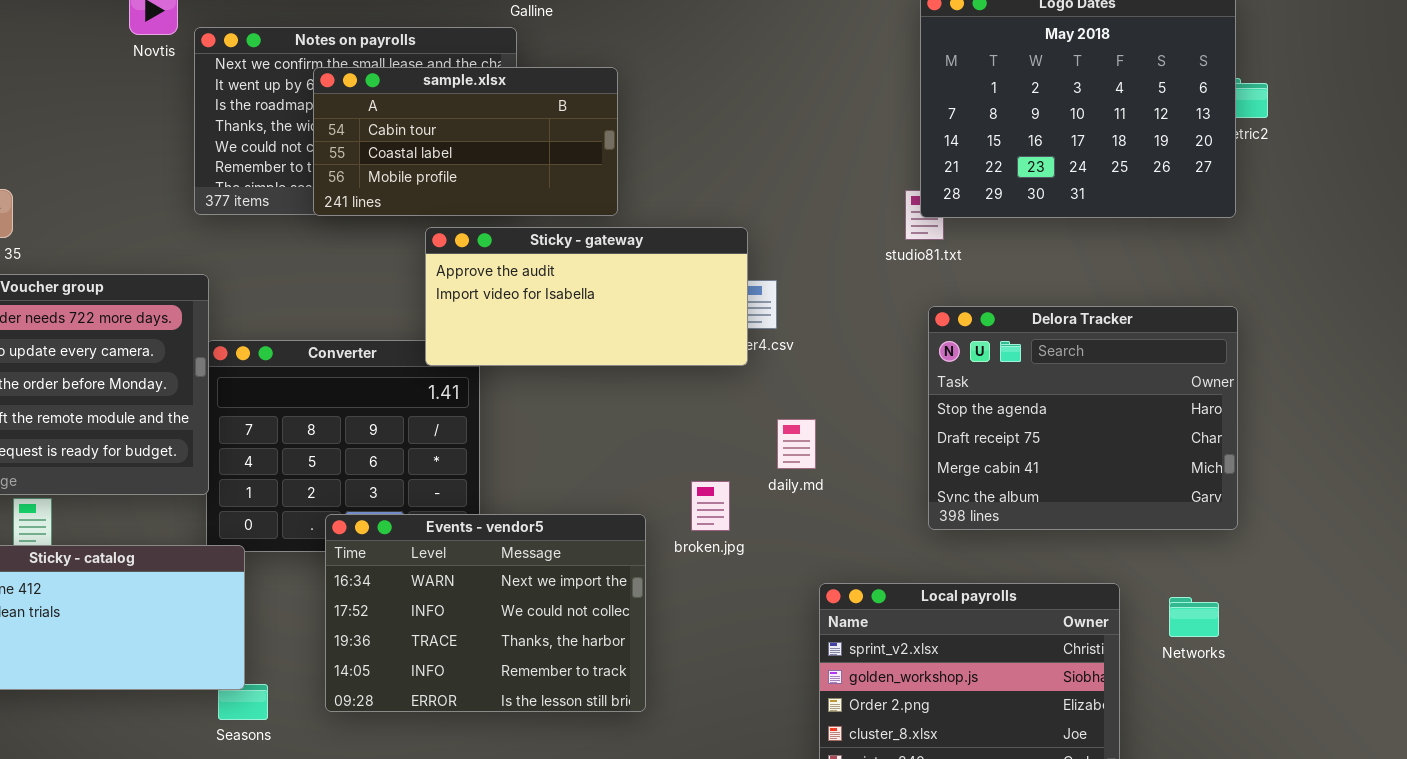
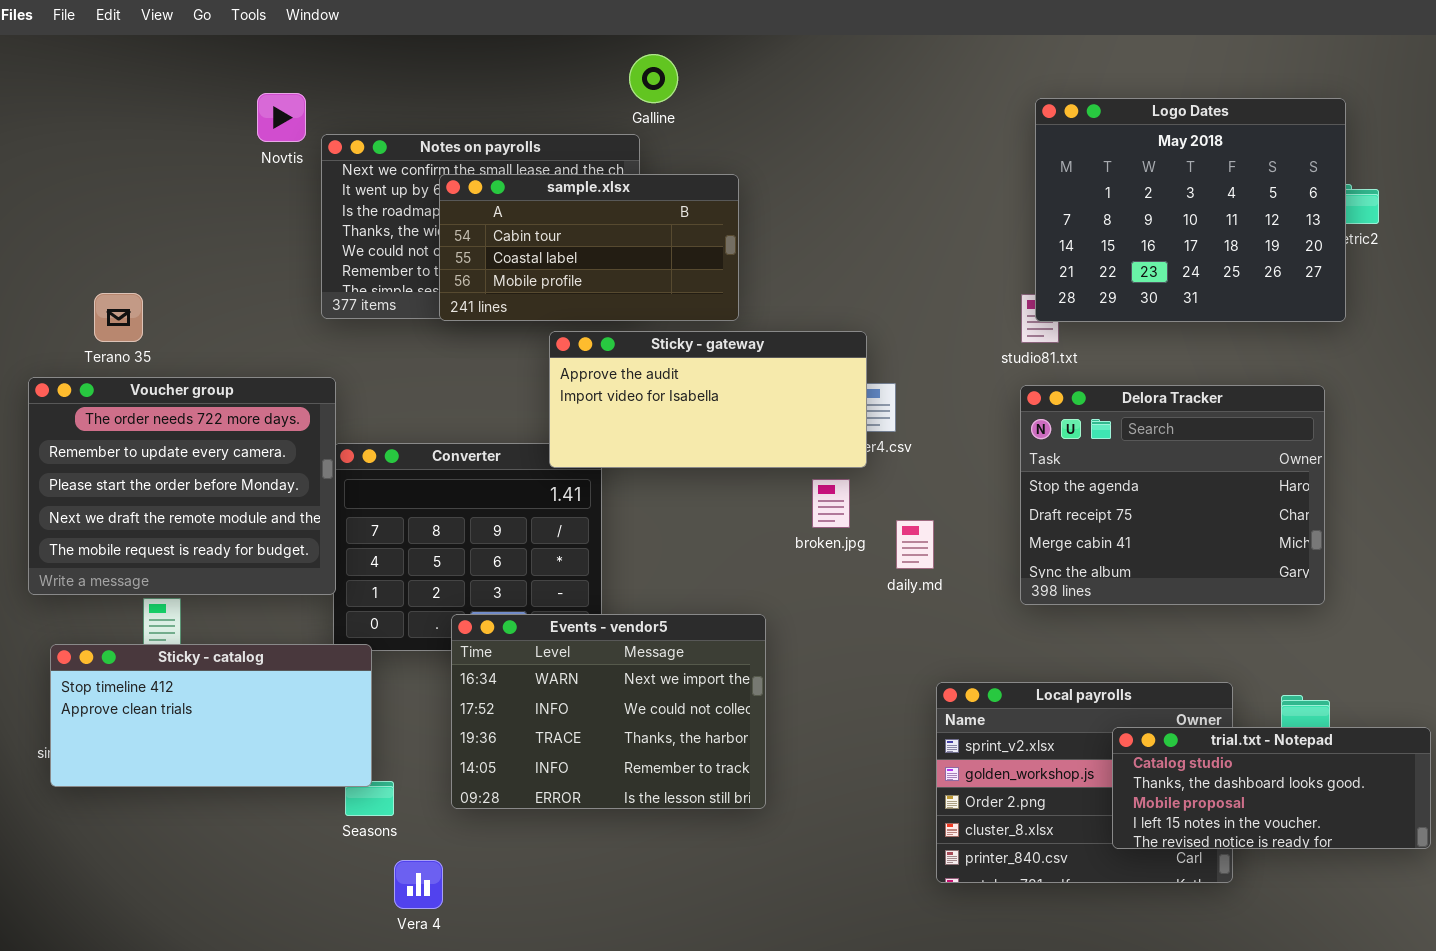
Delora Tracker: [928,306,1238,530] -> [1020,385,1325,605], moved
broken.jpg: [691,481,730,531] -> [812,479,850,528], moved
trial.txt - Notepad: none -> [1112,727,1431,849], opened

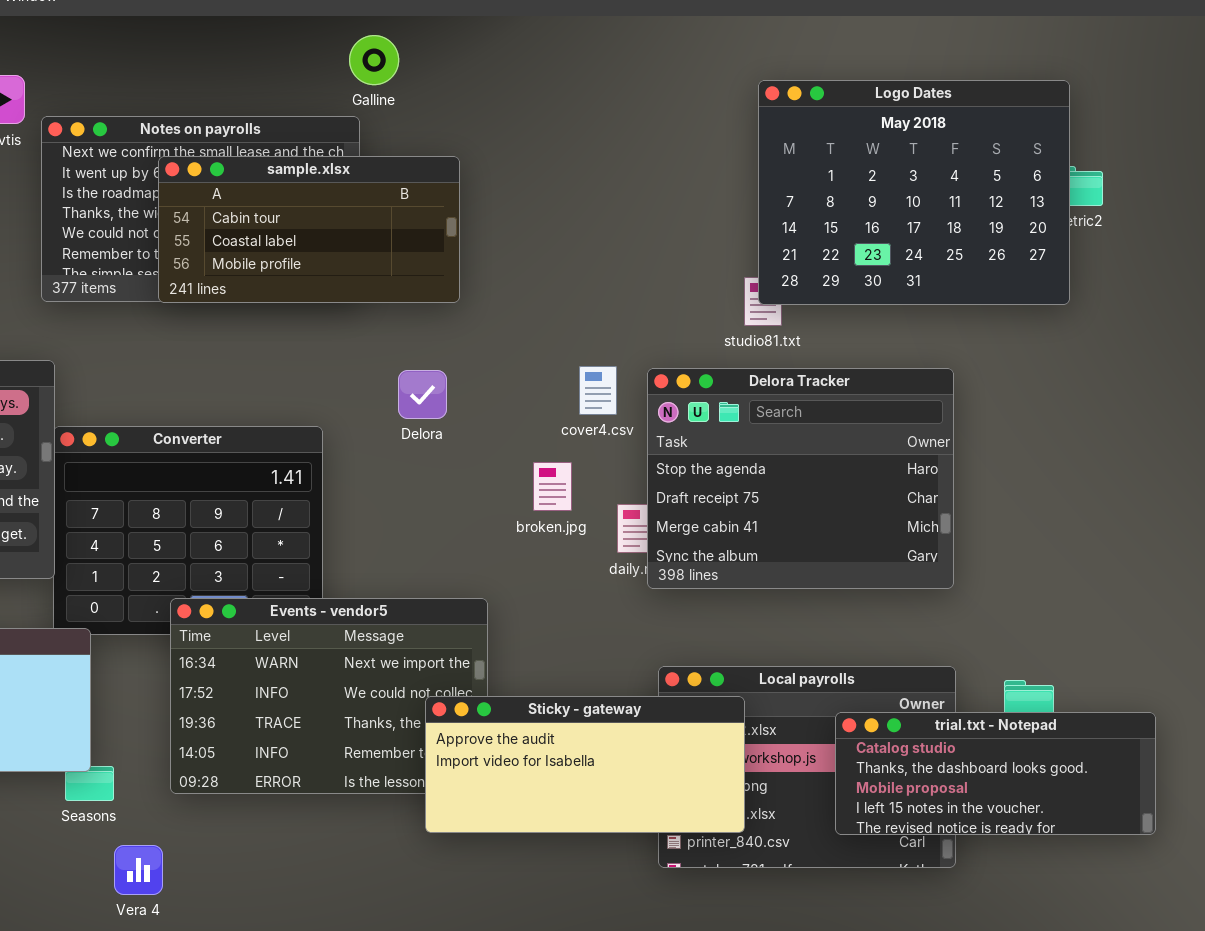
Sticky - gateway: [549,331,867,468] -> [425,696,745,833], moved
Delora Tracker: [1020,385,1325,605] -> [647,368,954,589], moved

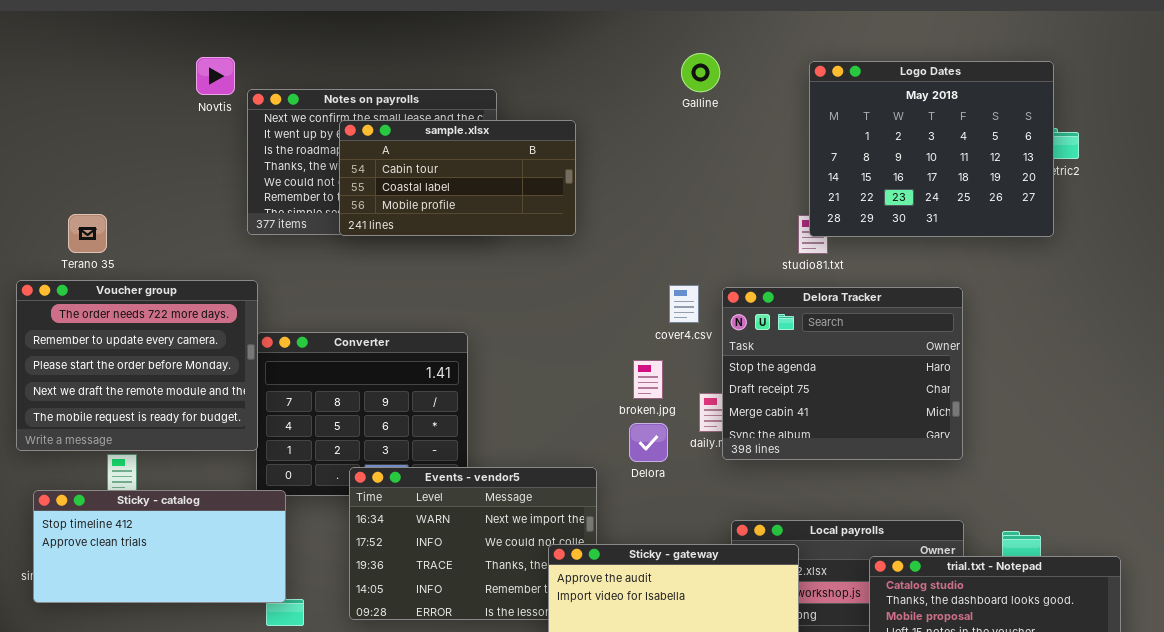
Galline: [349,35,399,85] -> [681,53,720,92], moved
Delora: [398,370,447,419] -> [629,423,668,462], moved

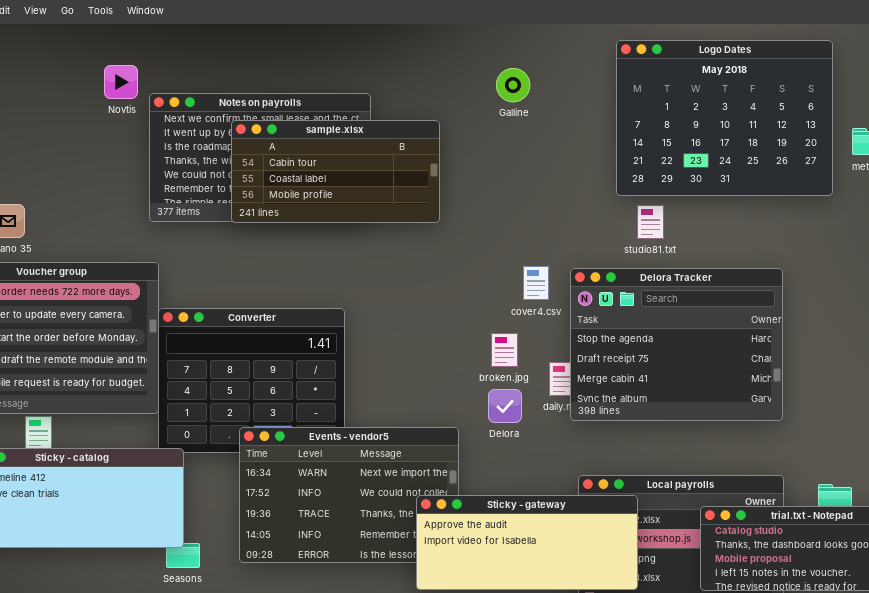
Galline: [681,53,720,92] -> [496,68,530,102], moved
Logo Dates: [809,61,1054,237] -> [616,40,833,196], moved

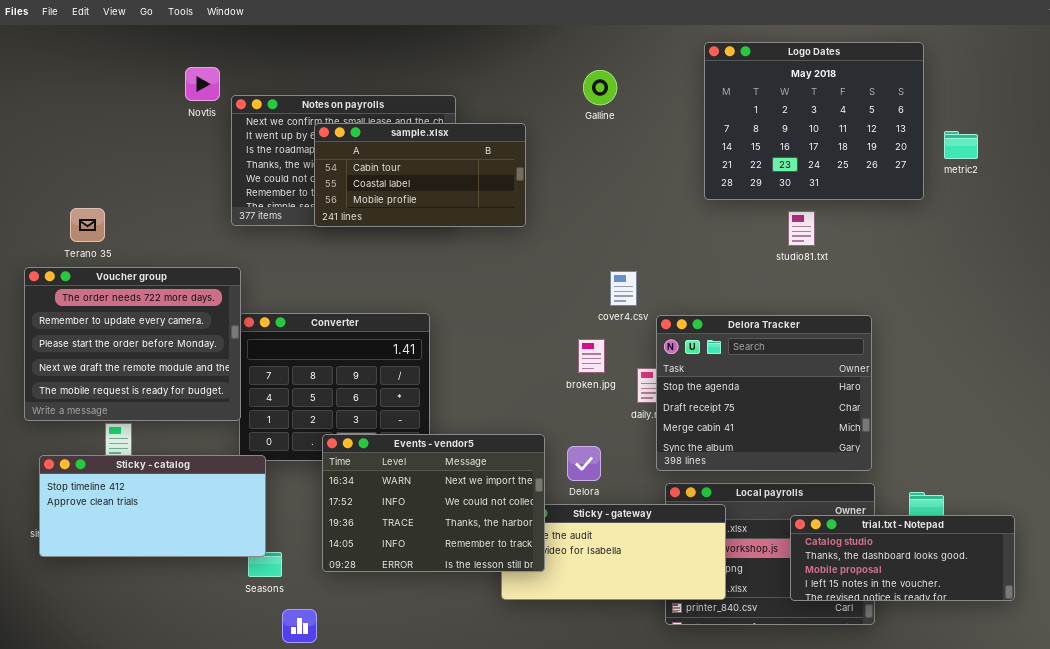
studio81.txt: [637,205,664,239] -> [788,211,815,246], moved
Delora Tracker: [570,268,783,421] -> [656,315,872,471], moved
Delora: [488,389,522,423] -> [567,446,601,481], moved
Events - vendor5: [239,427,459,563] -> [322,434,545,572], raised

